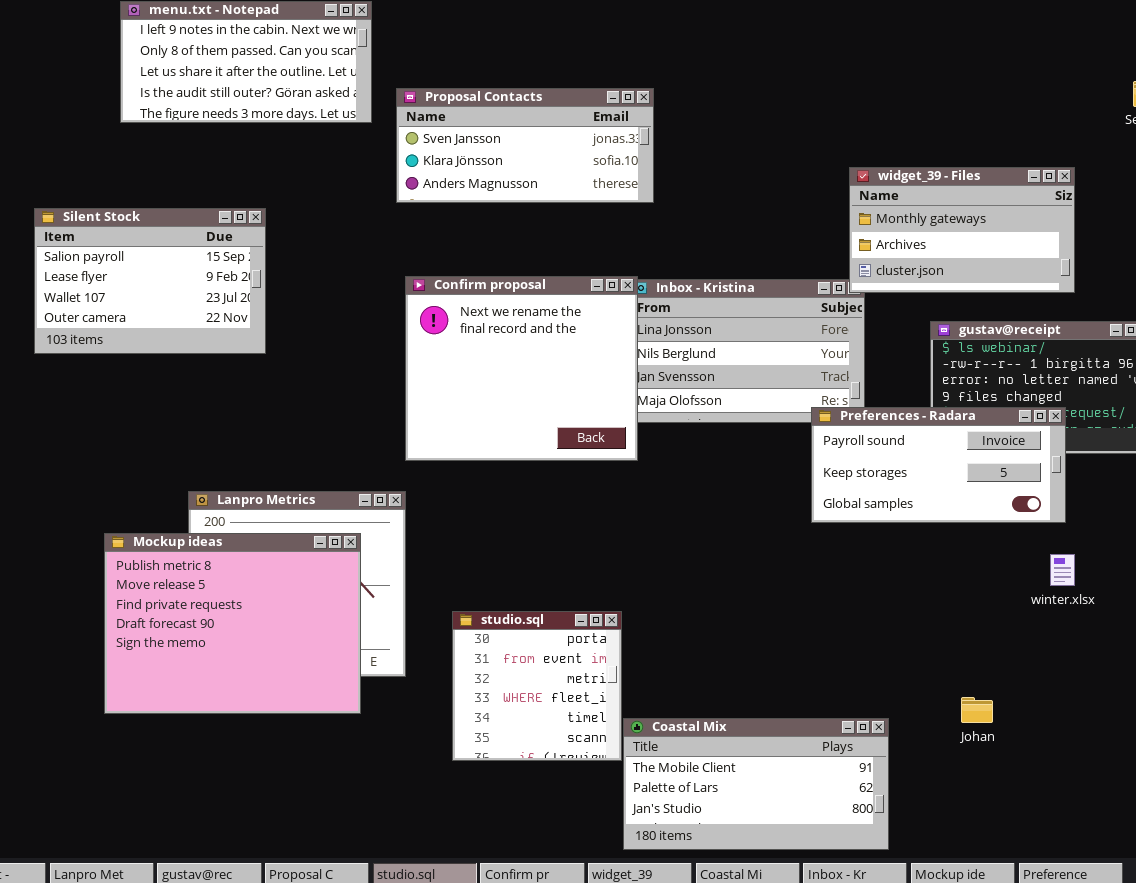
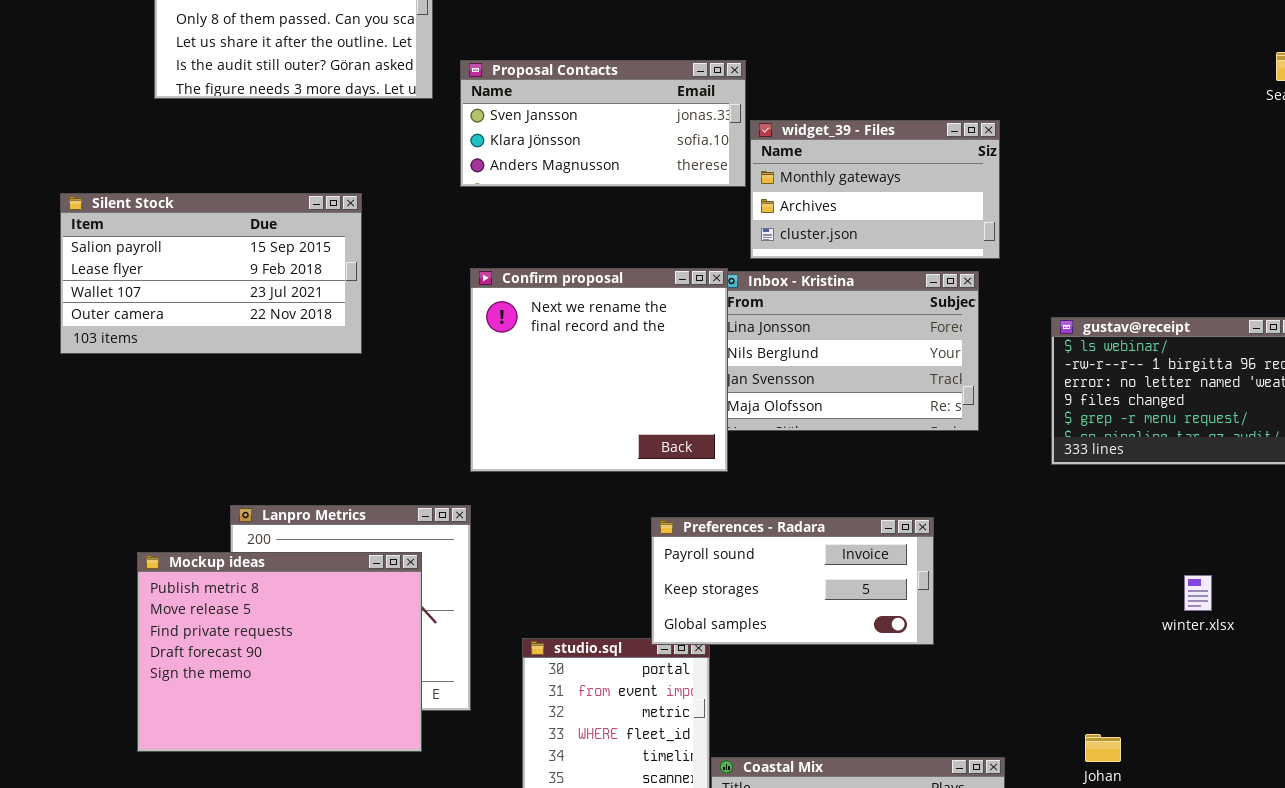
widget_39 - Files: [849,167,1075,293] -> [750,120,1000,259], moved
Silent Stock: [34,208,266,354] -> [60,193,362,354], resized
Preferences - Radara: [811,407,1066,523] -> [651,517,934,645], moved

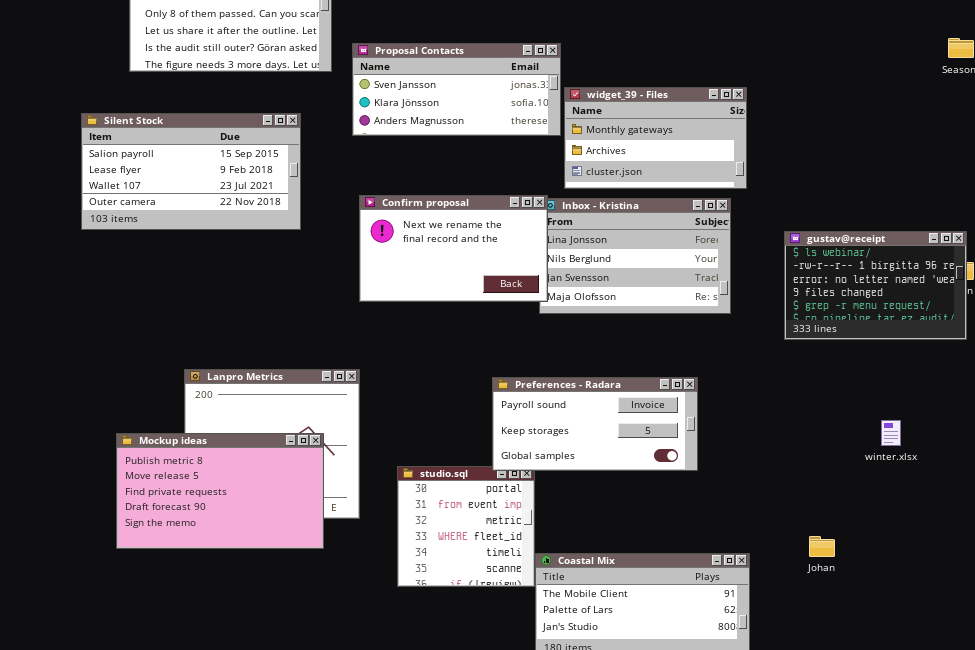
Silent Stock: [60,193,362,354] -> [81,113,301,230], moved
Confirm proposal: [470,268,728,472] -> [359,195,548,302], resized
Mockup ideas: [137,552,422,752] -> [116,433,324,549], resized

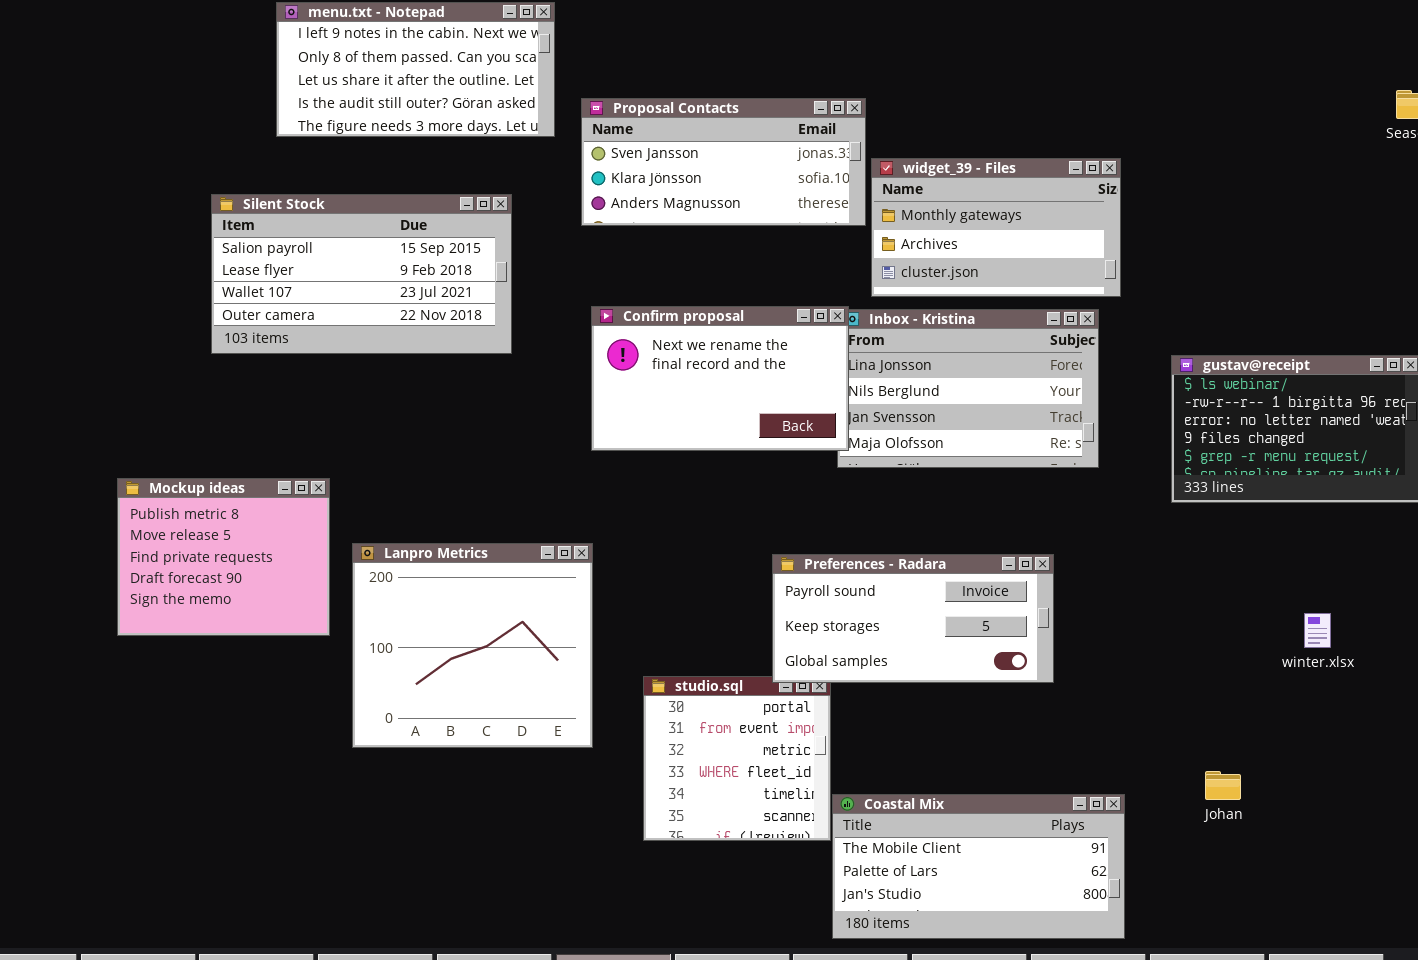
Mockup ideas: [116,433,324,549] -> [117,478,330,636], moved, resized

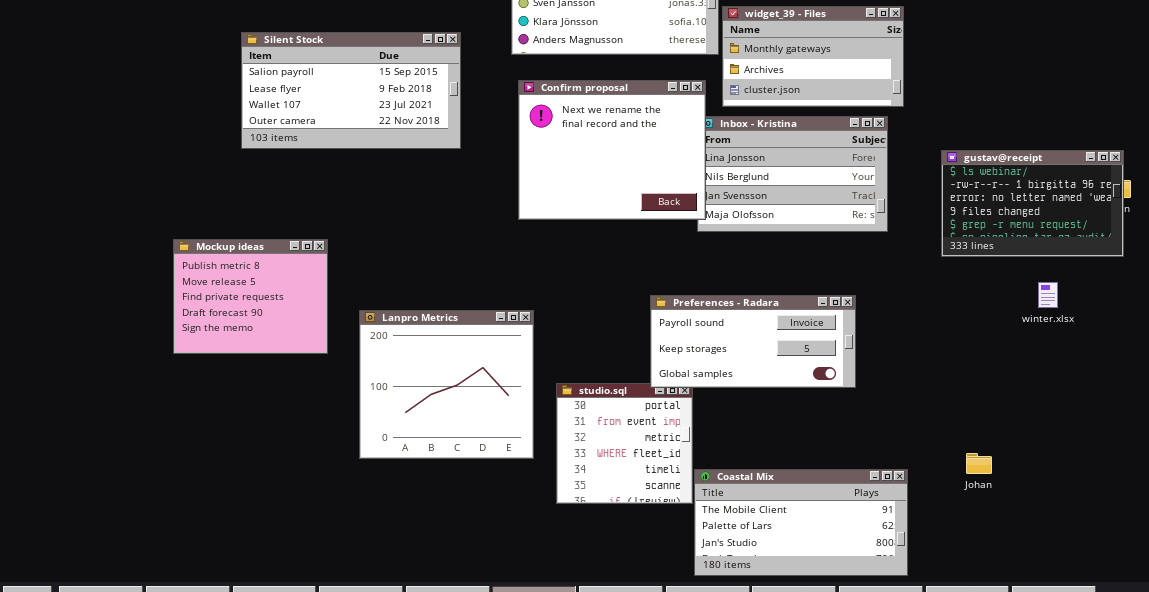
Confirm proposal: [591,306,849,451] -> [518,80,706,220], resized
Lanpro Metrics: [352,543,593,748] -> [359,310,534,459], moved
winter.xlsx: [1304,613,1331,648] -> [1038,282,1058,308], moved

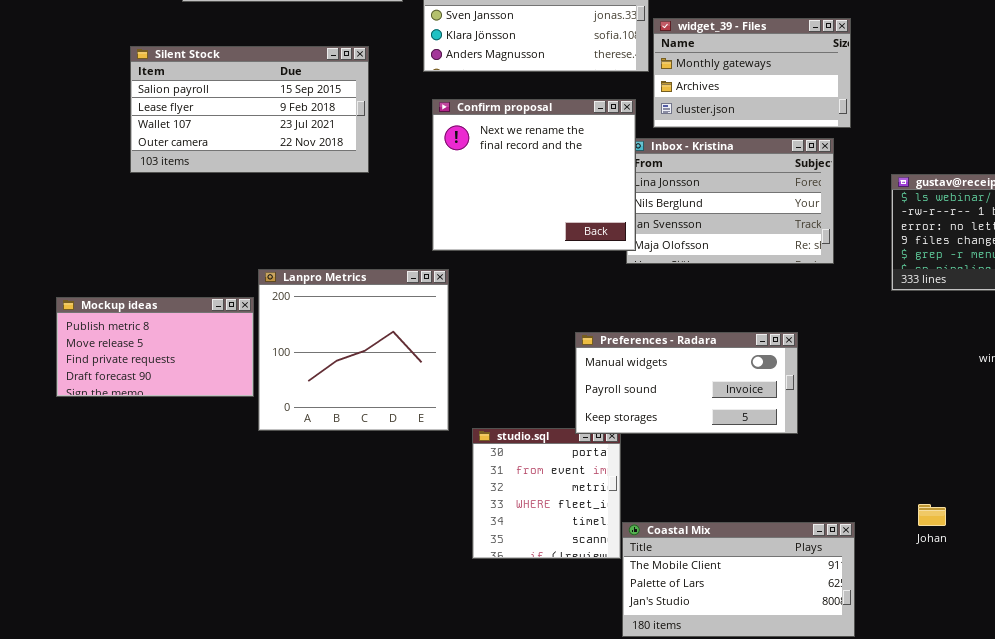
Mockup ideas: [173,239,328,354] -> [56,297,254,397], resized
Preferences - Radara: [650,295,856,388] -> [575,332,798,434], scrolled up 1 row
Lanpro Metrics: [359,310,534,459] -> [258,269,449,431], moved

